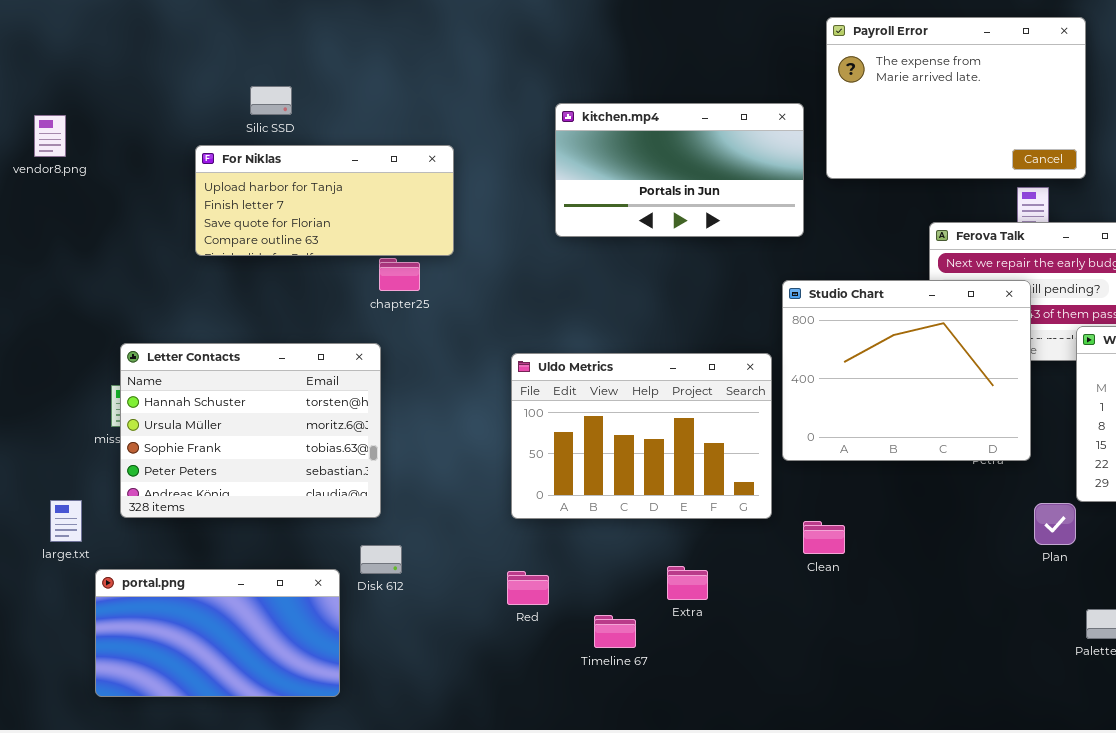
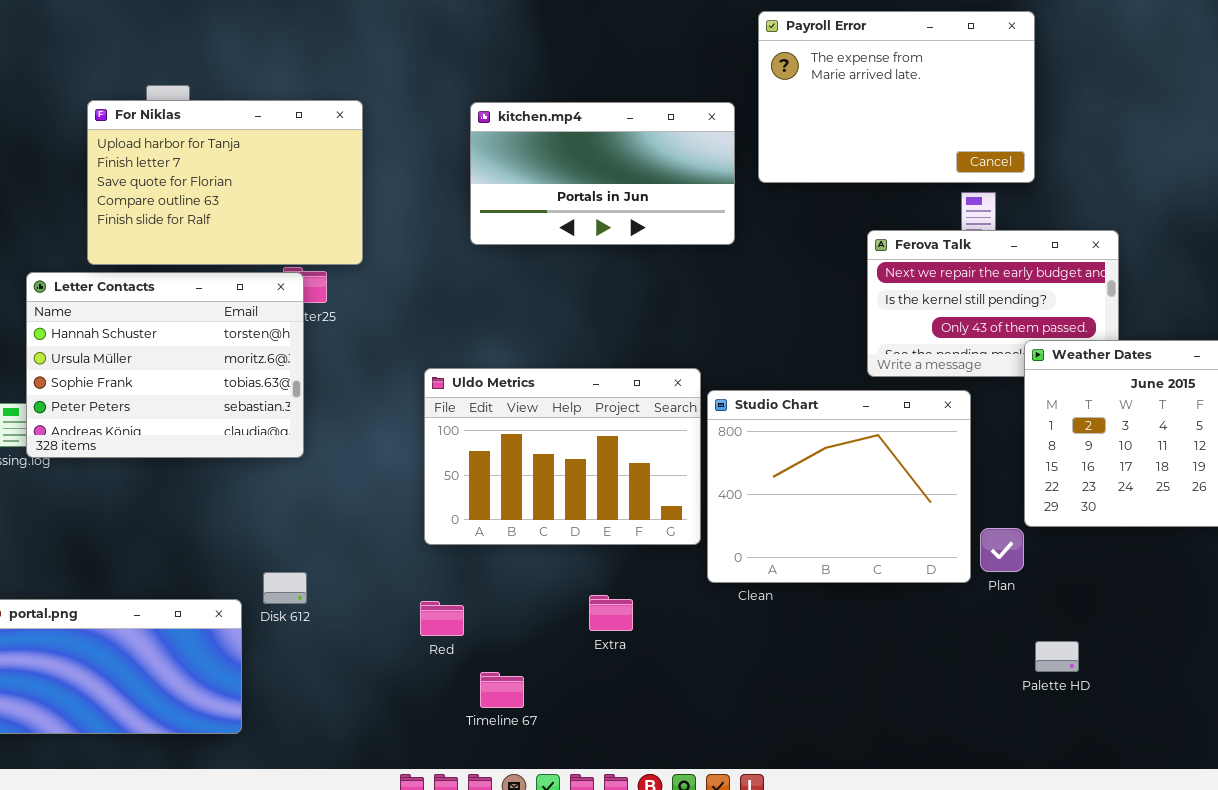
For Niklas: [195,145,454,256] -> [87,100,363,265], resized
Studio Chart: [782,280,1031,461] -> [707,390,971,583], moved
Letter Contacts: [120,343,381,518] -> [26,272,304,458], moved
Timeline 67: [594,615,636,648] -> [480,672,524,708], moved

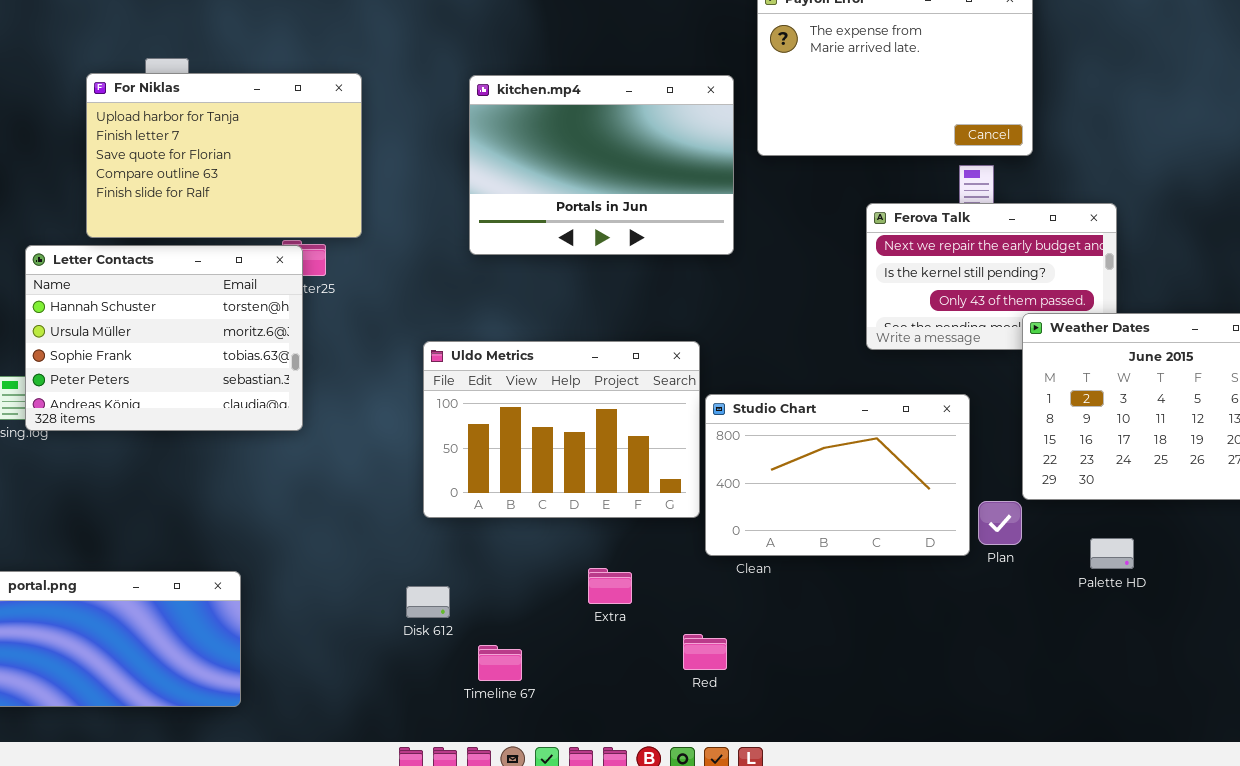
kitchen.mp4: [470,102,735,245] -> [469,75,734,255], resized
Studio Chart: [707,390,971,583] -> [705,394,970,556], resized
Disk 612: [263,572,307,604] -> [406,586,450,618], moved
Red: [420,601,464,636] -> [683,634,727,670], moved
Palette HD: [1035,641,1079,672] -> [1090,538,1134,569], moved

